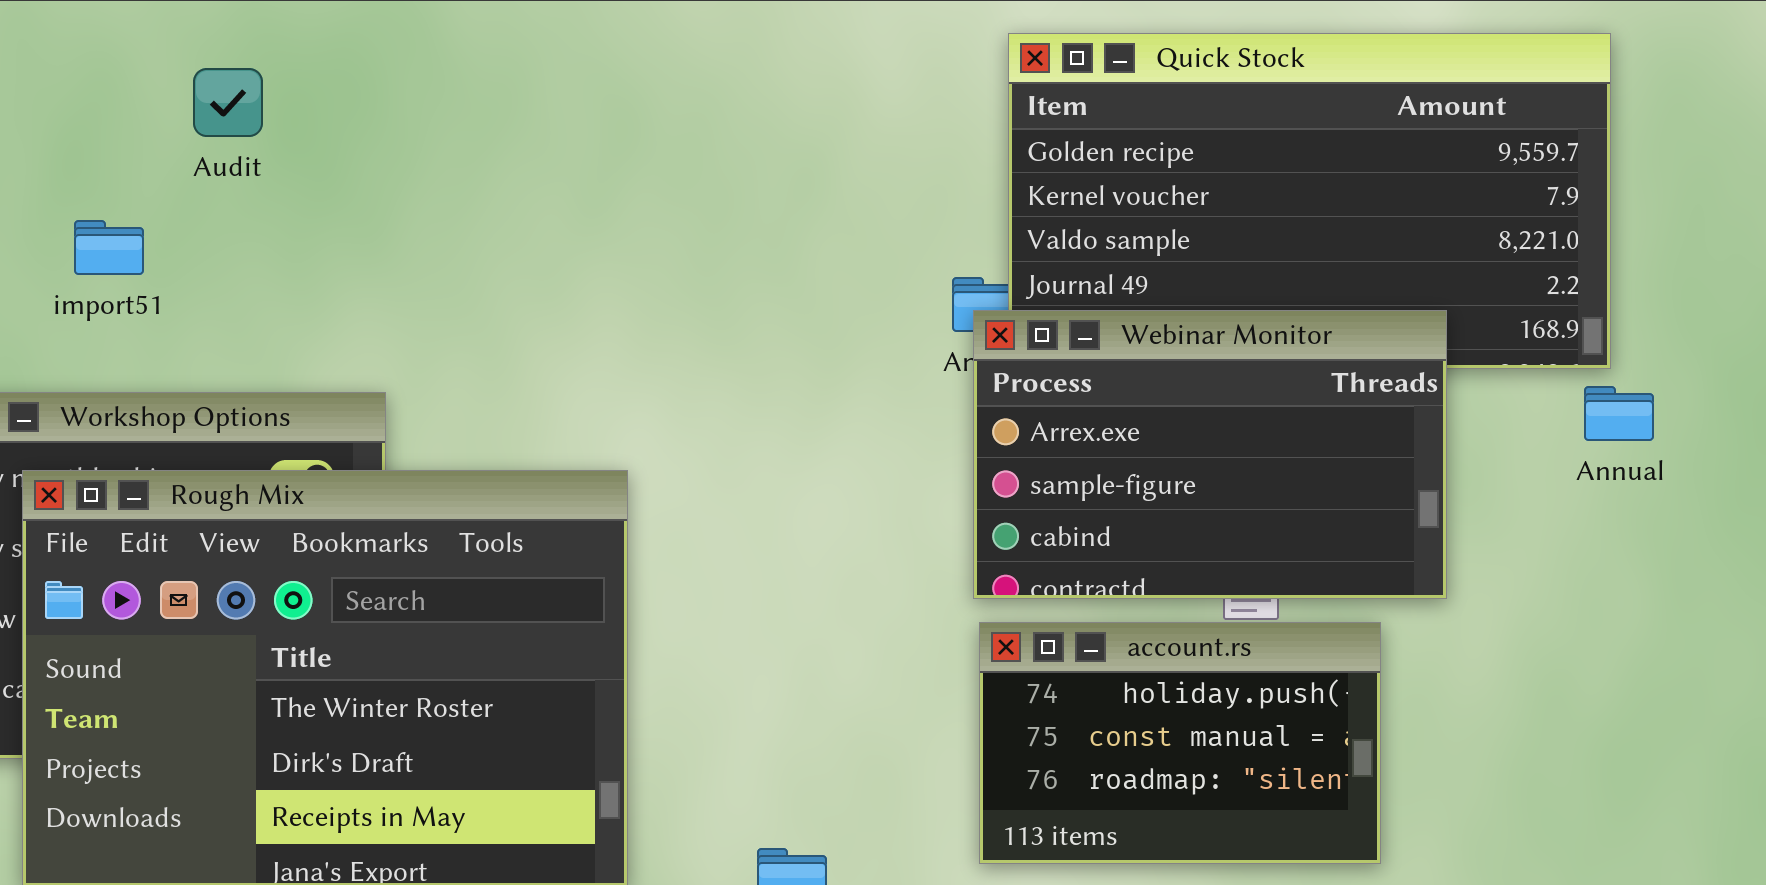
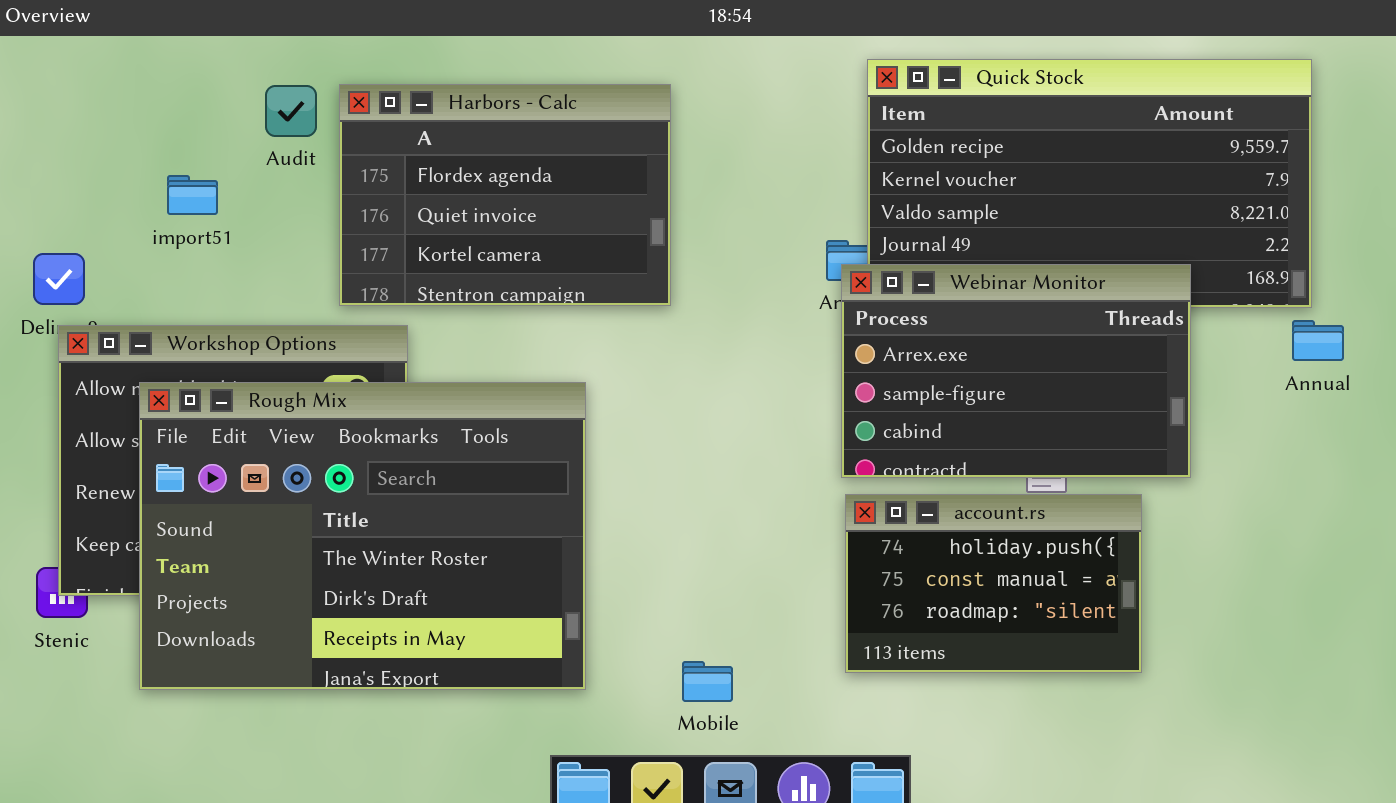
Harbors - Calc: none -> [339,84,671,306], opened
import51: [74,220,144,275] -> [167,175,218,215], moved

